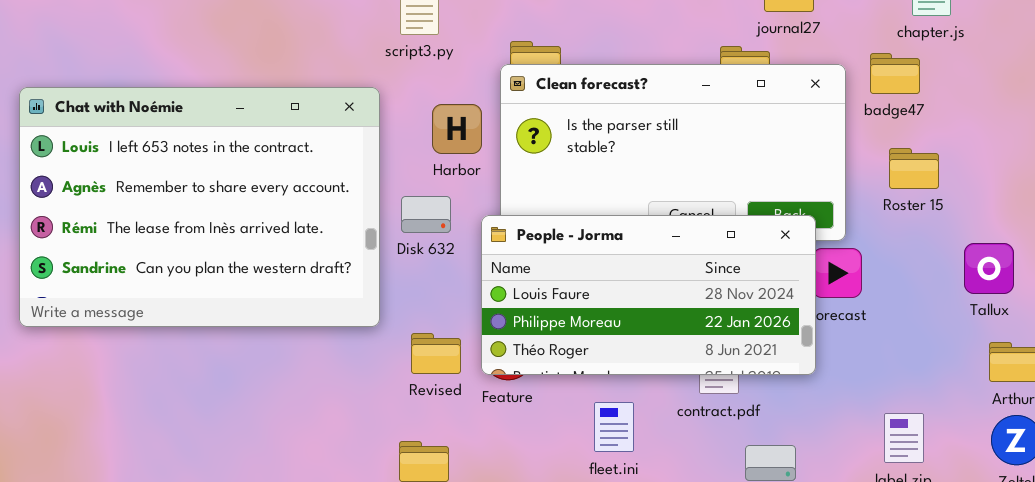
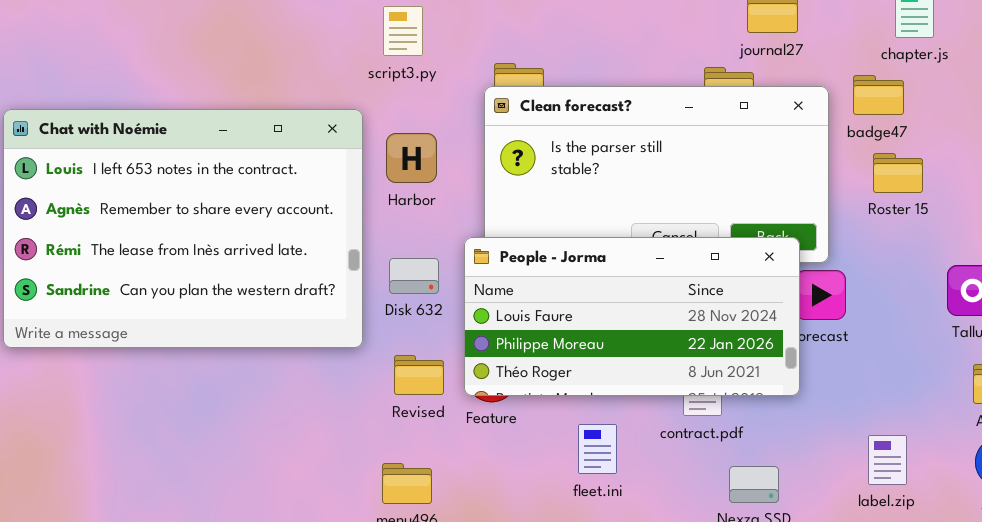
Harbor: [432,104,482,154] -> [386,133,437,183], moved
Roster 15: [889,148,939,189] -> [873,153,923,193], moved
Disk 632: [401,196,451,233] -> [389,258,439,294], moved

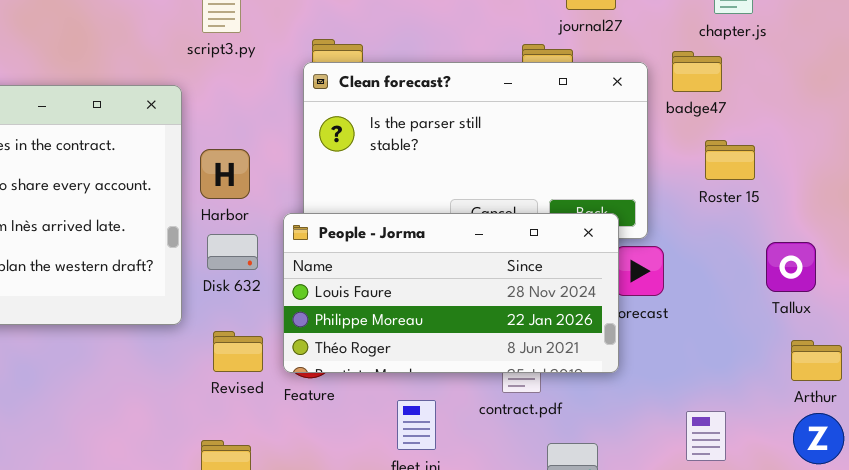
Harbor: [386,133,437,183] -> [200,149,250,199], moved
Roster 15: [873,153,923,193] -> [705,140,755,180], moved

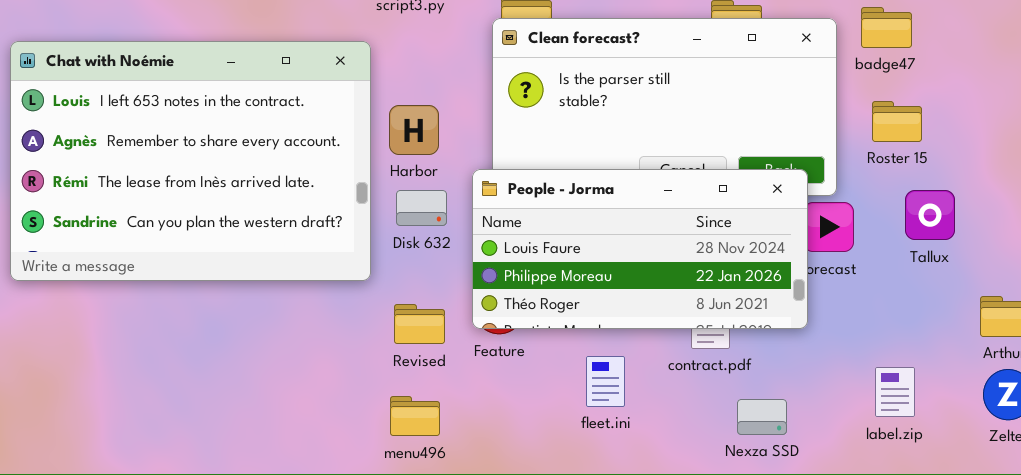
Roster 15: [705,140,755,180] -> [872,101,922,142], moved
Tallux: [766,242,816,292] -> [905,190,955,240], moved
Revised: [213,331,263,372] -> [394,304,445,344], moved

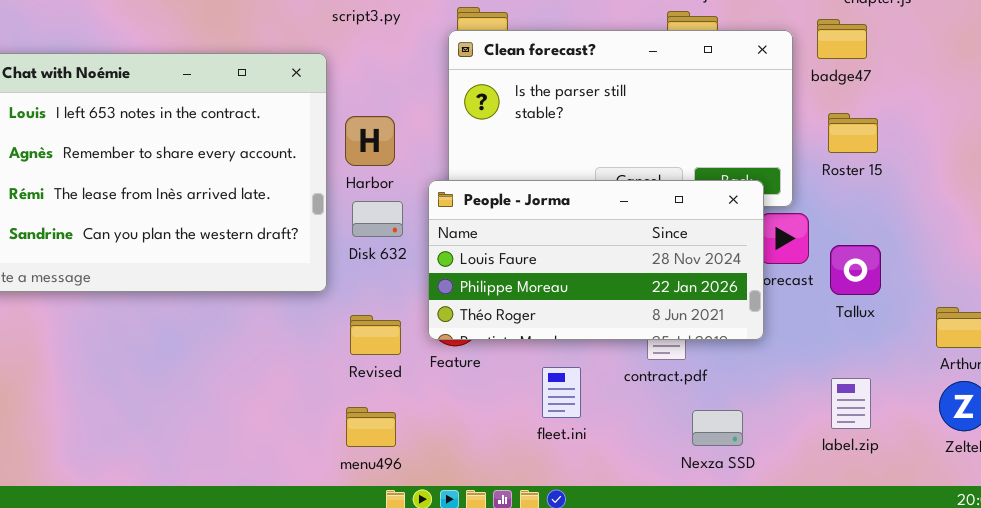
Tallux: [905,190,955,240] -> [830,245,881,295], moved

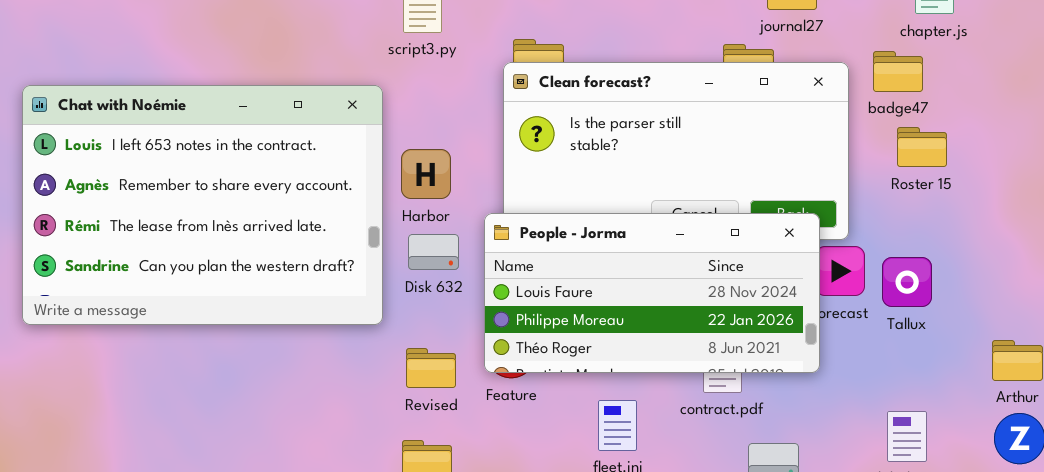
Roster 15: [828,113,878,153] -> [897,127,947,167], moved
Tallux: [830,245,881,295] -> [882,257,932,307], moved

